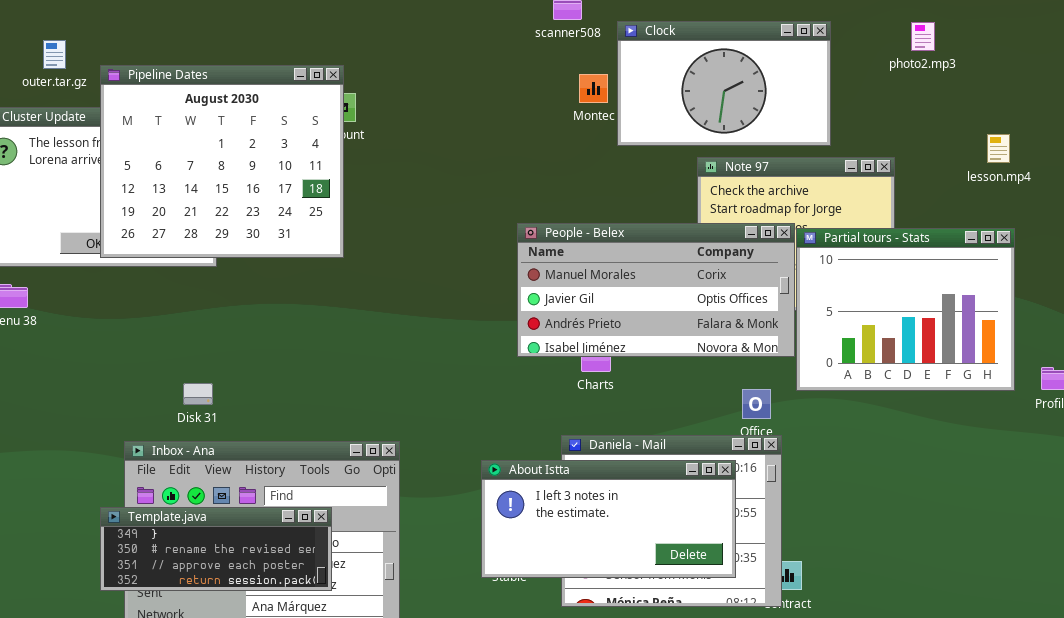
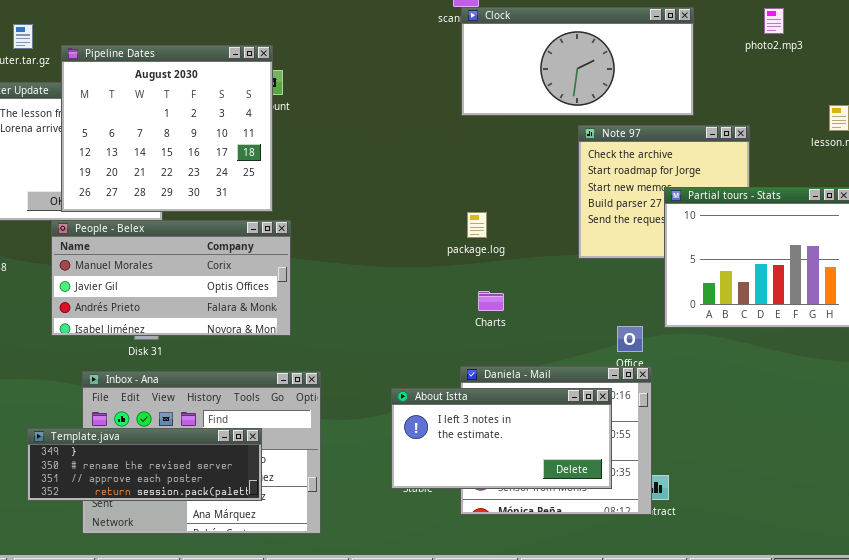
Clock: [617,21,831,146] -> [461,7,694,116], resized
People - Belex: [517,223,795,357] -> [51,220,291,336], moved
Template.java: [100,507,332,591] -> [27,428,262,501], resized

